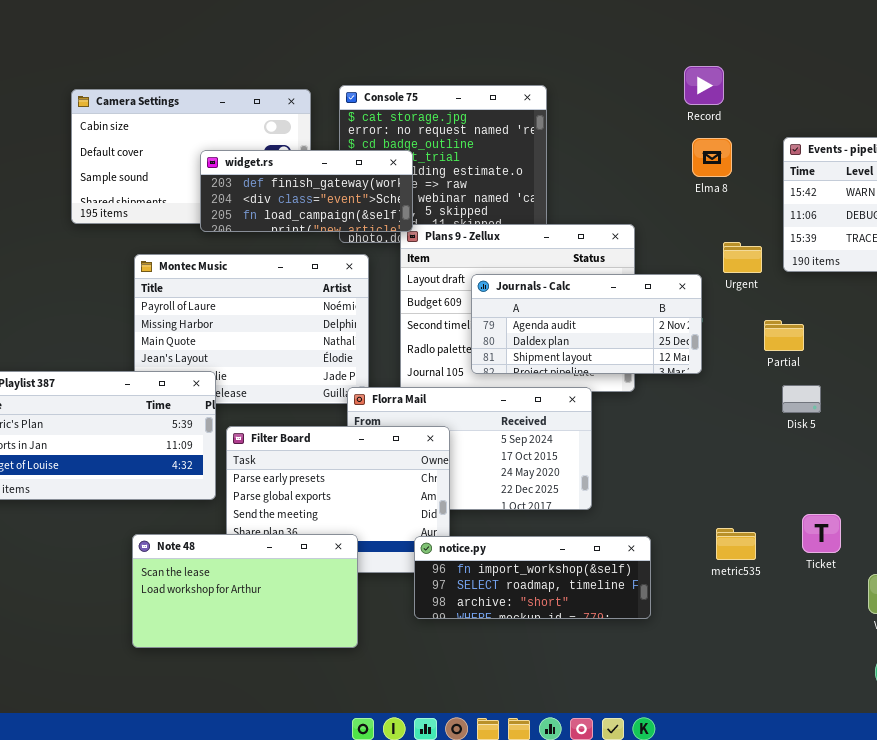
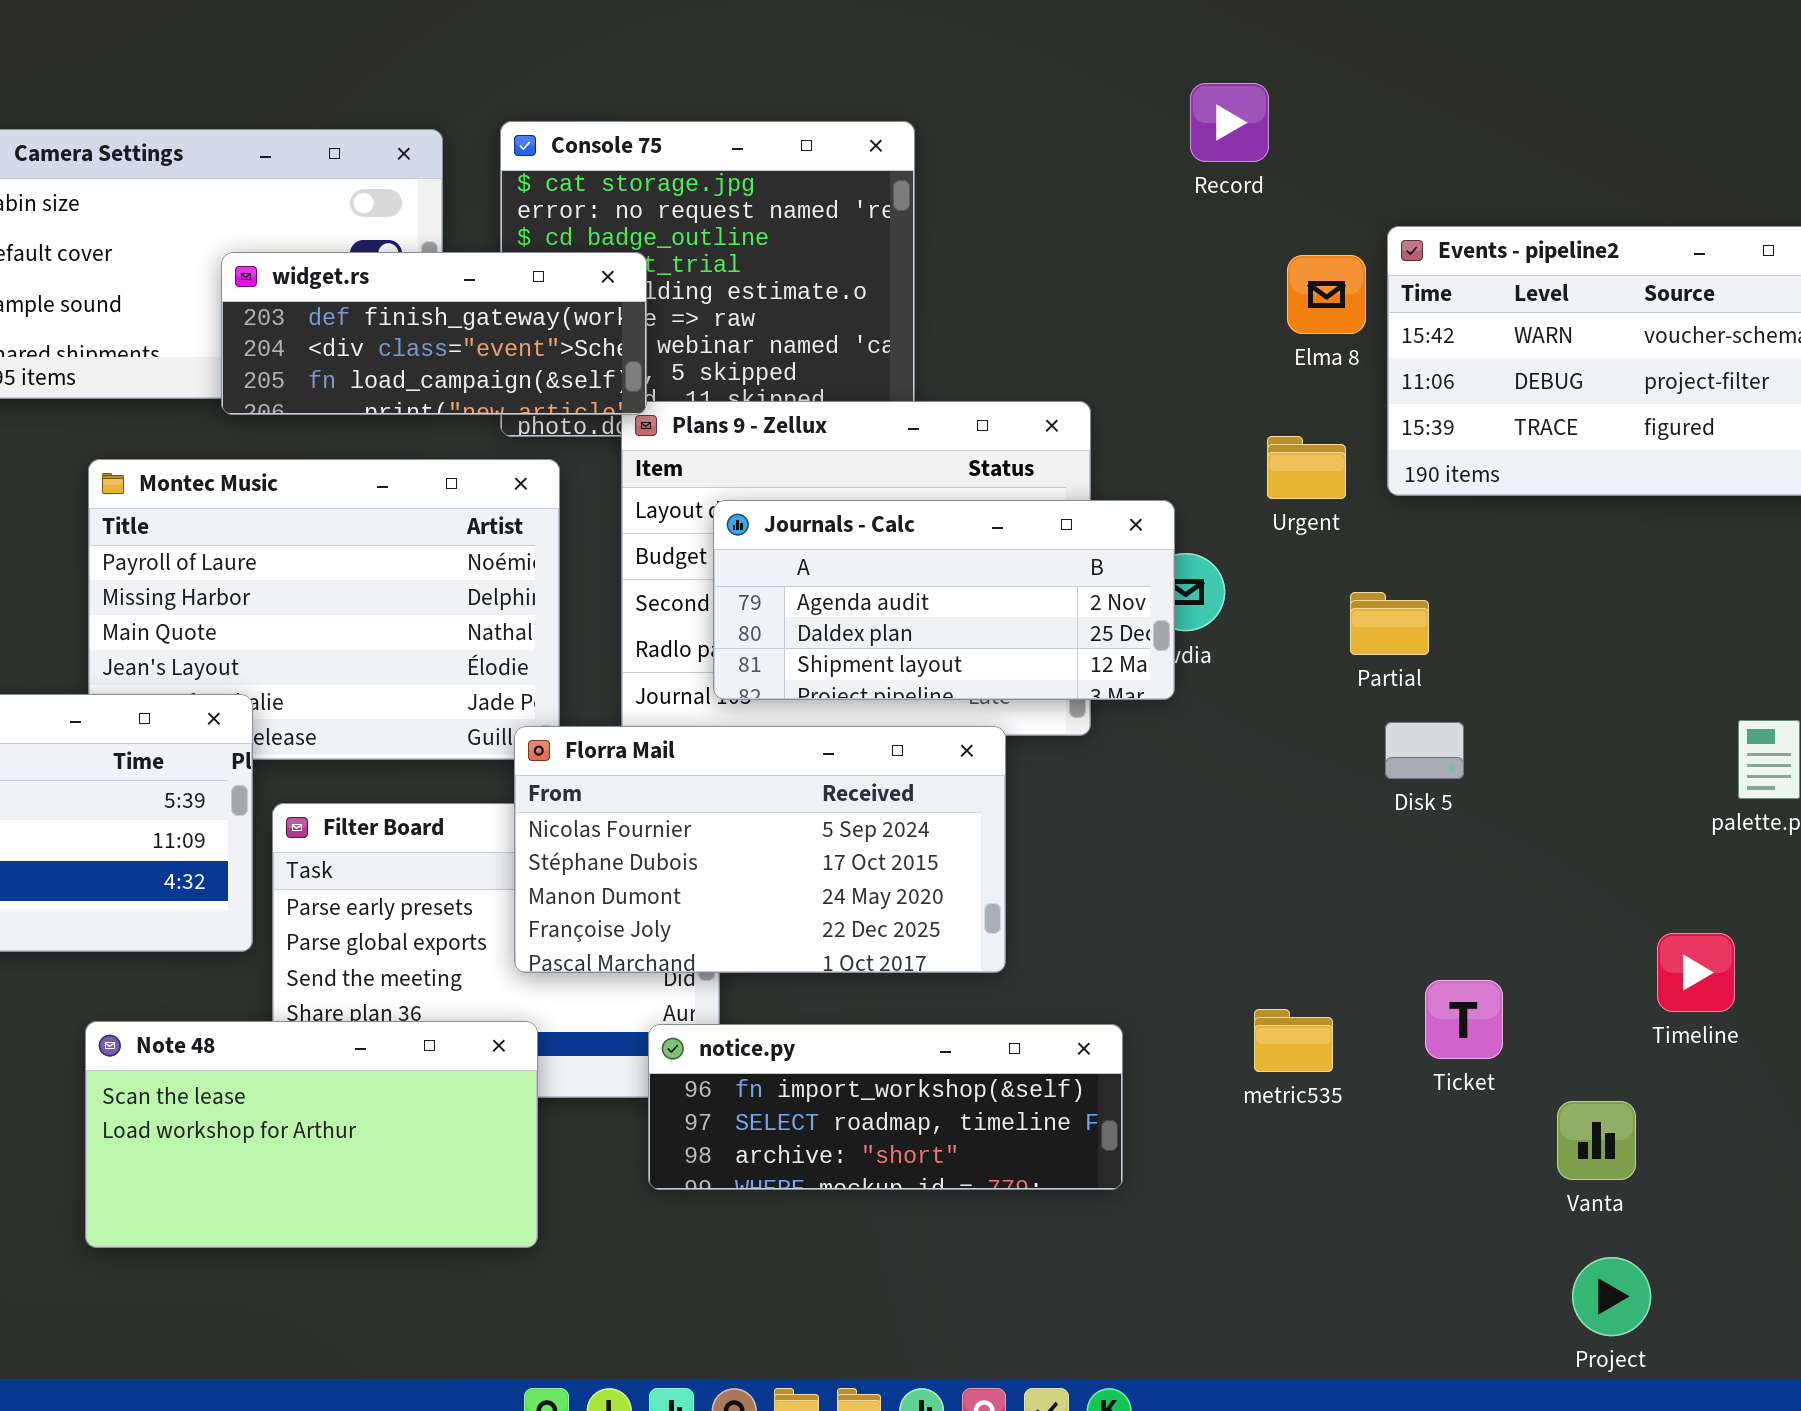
Elma 8: [692,138,732,177] -> [1287,255,1366,334], moved
Journals - Calc: [471,274,702,374] -> [713,500,1175,700], moved
Florra Mail: [347,387,592,510] -> [514,726,1006,973], raised

